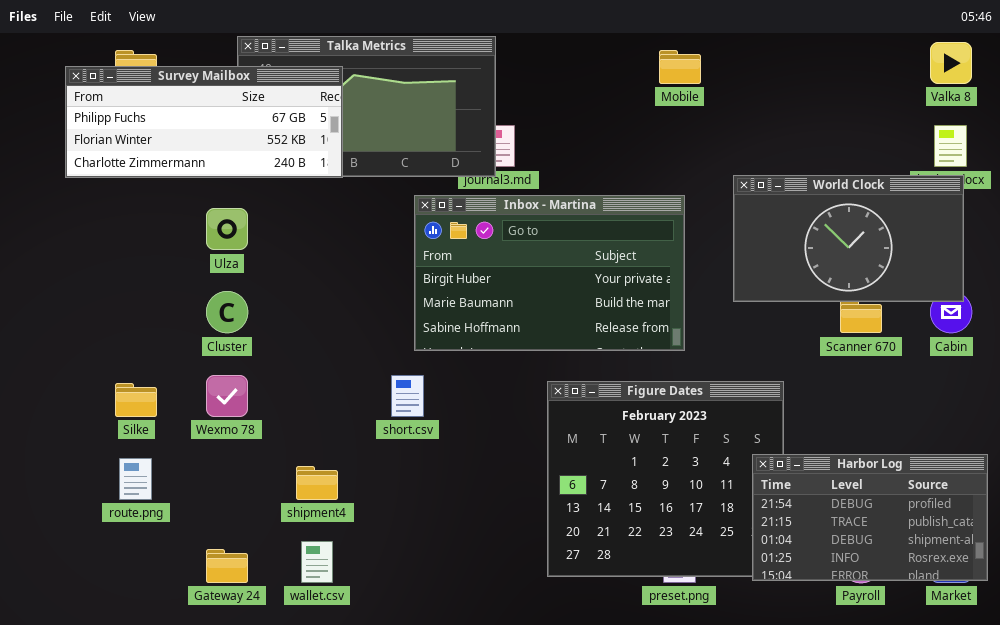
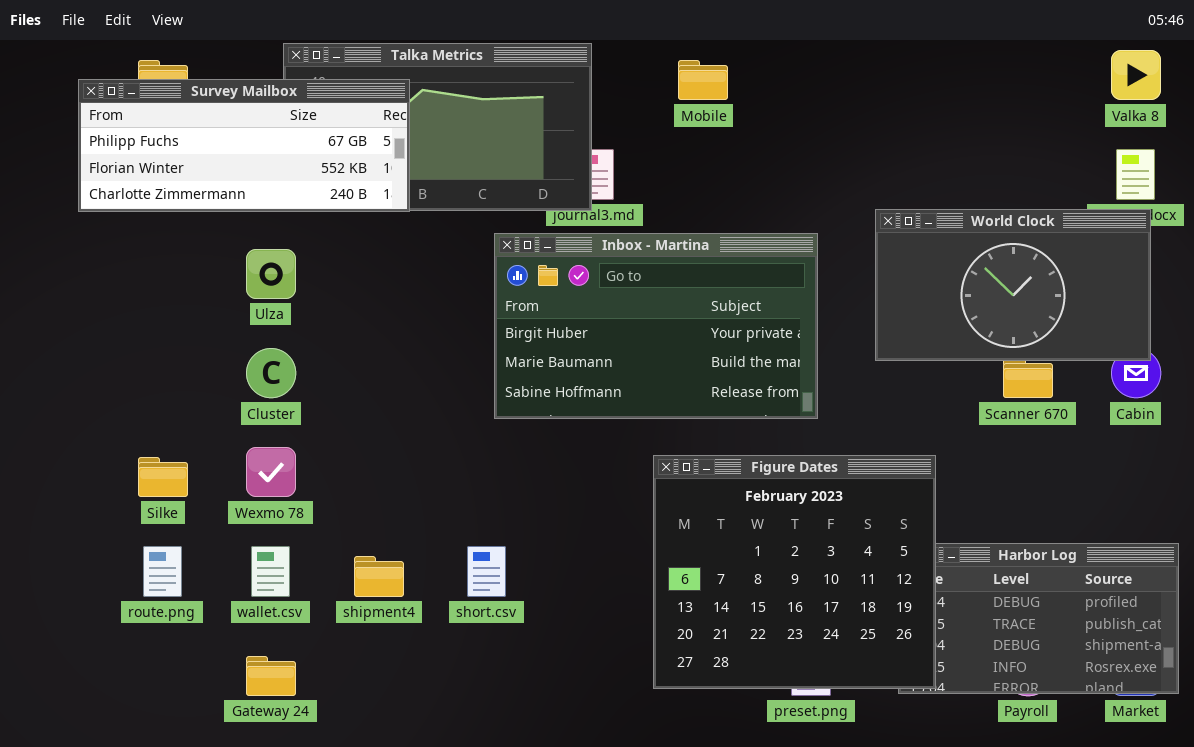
Mobile: [659,50,701,84] -> [678,60,728,100], moved
short.csv: [391,375,424,417] -> [467,546,506,597], moved
Figure Dates: [547,381,784,577] -> [653,455,936,689], raised
wallet.csv: [301,541,333,583] -> [251,546,290,597], moved

